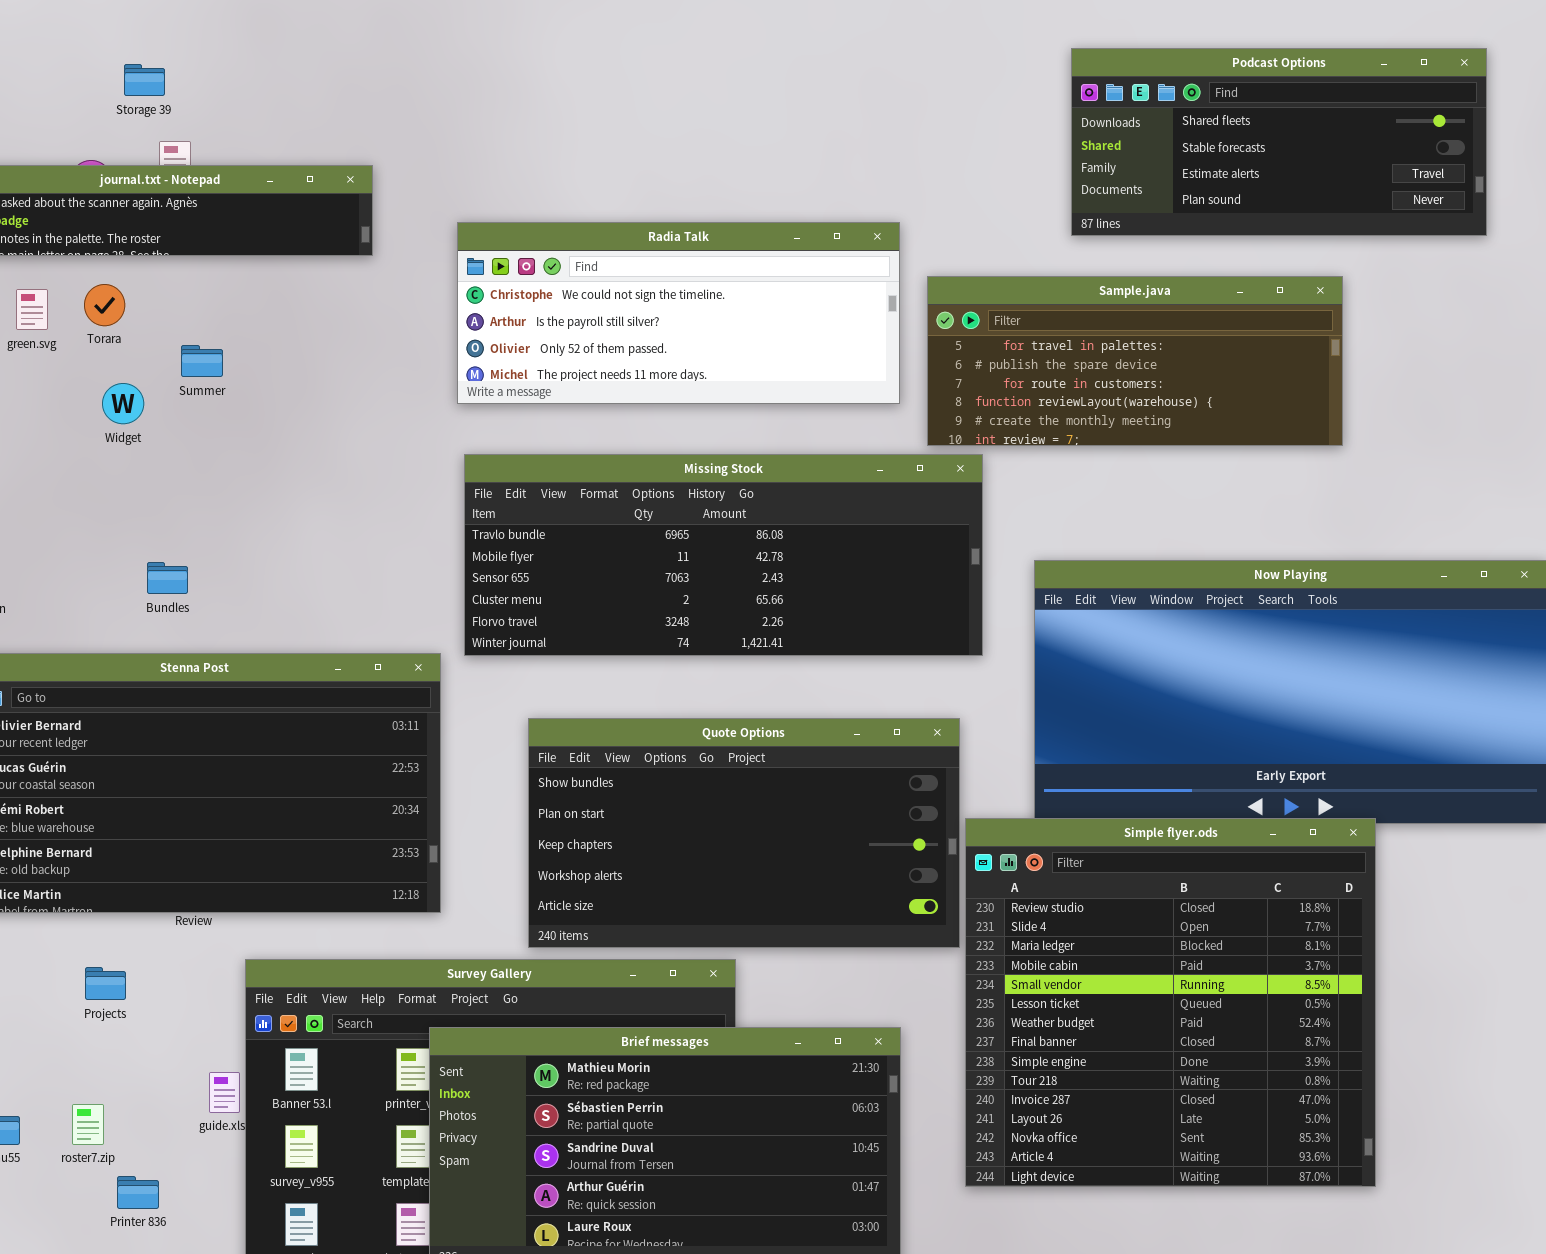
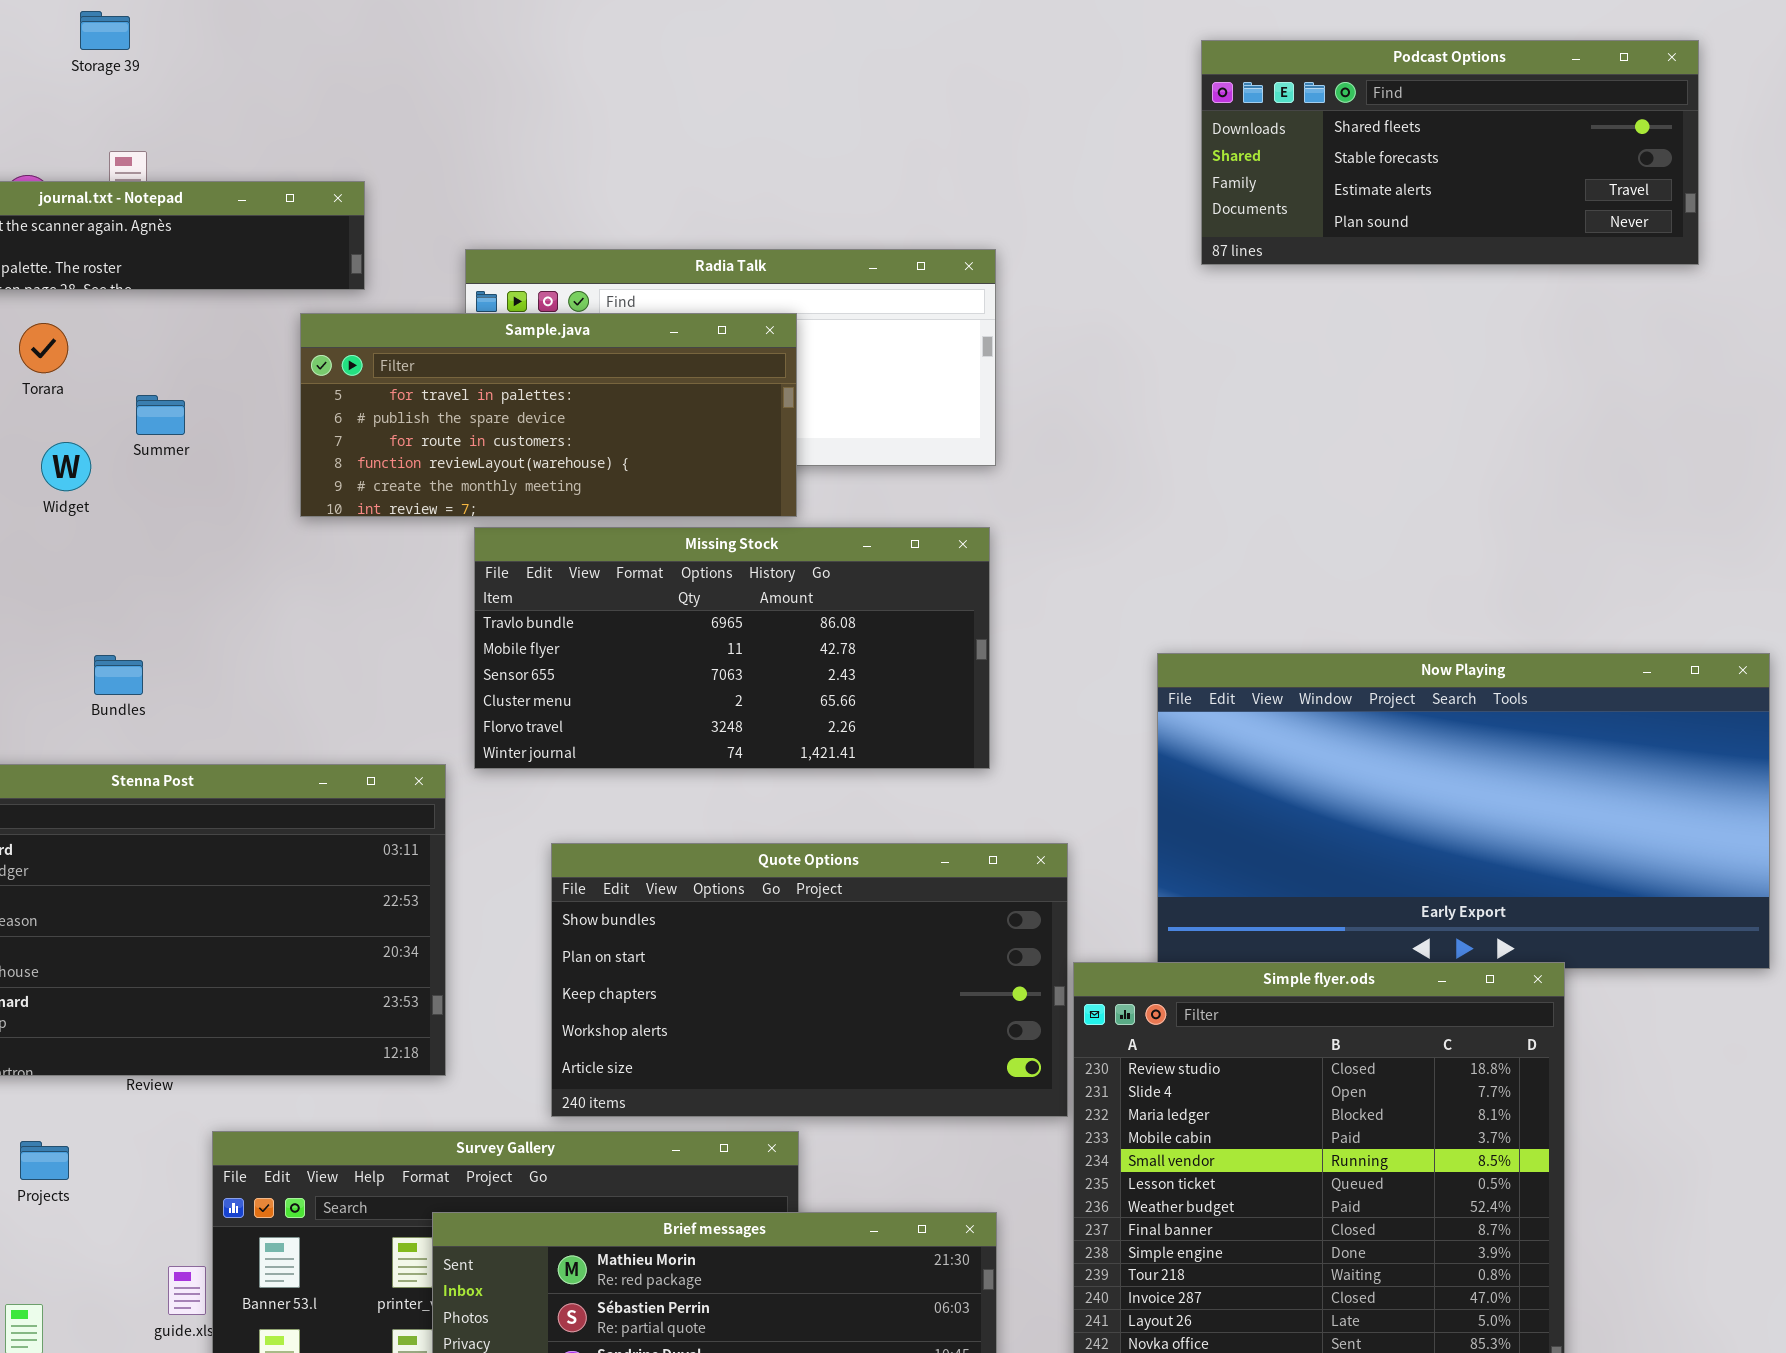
Storage 39: [124,64,165,96] -> [80,11,130,50], moved
Sample.java: [927,276,1343,446] -> [300,313,797,517], moved
Missing Stock: [464,454,983,656] -> [474,527,990,769], resized

